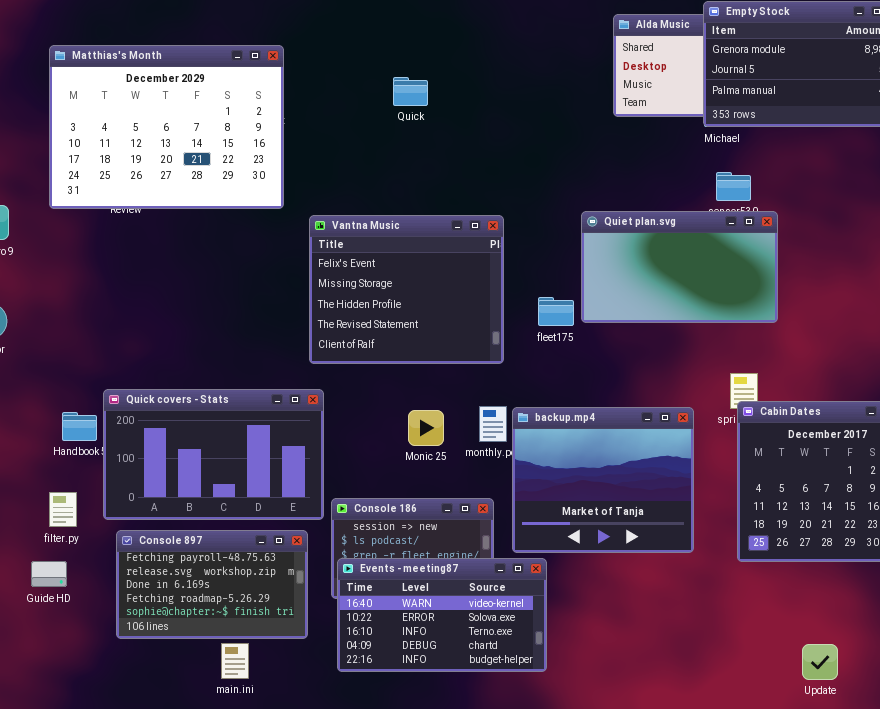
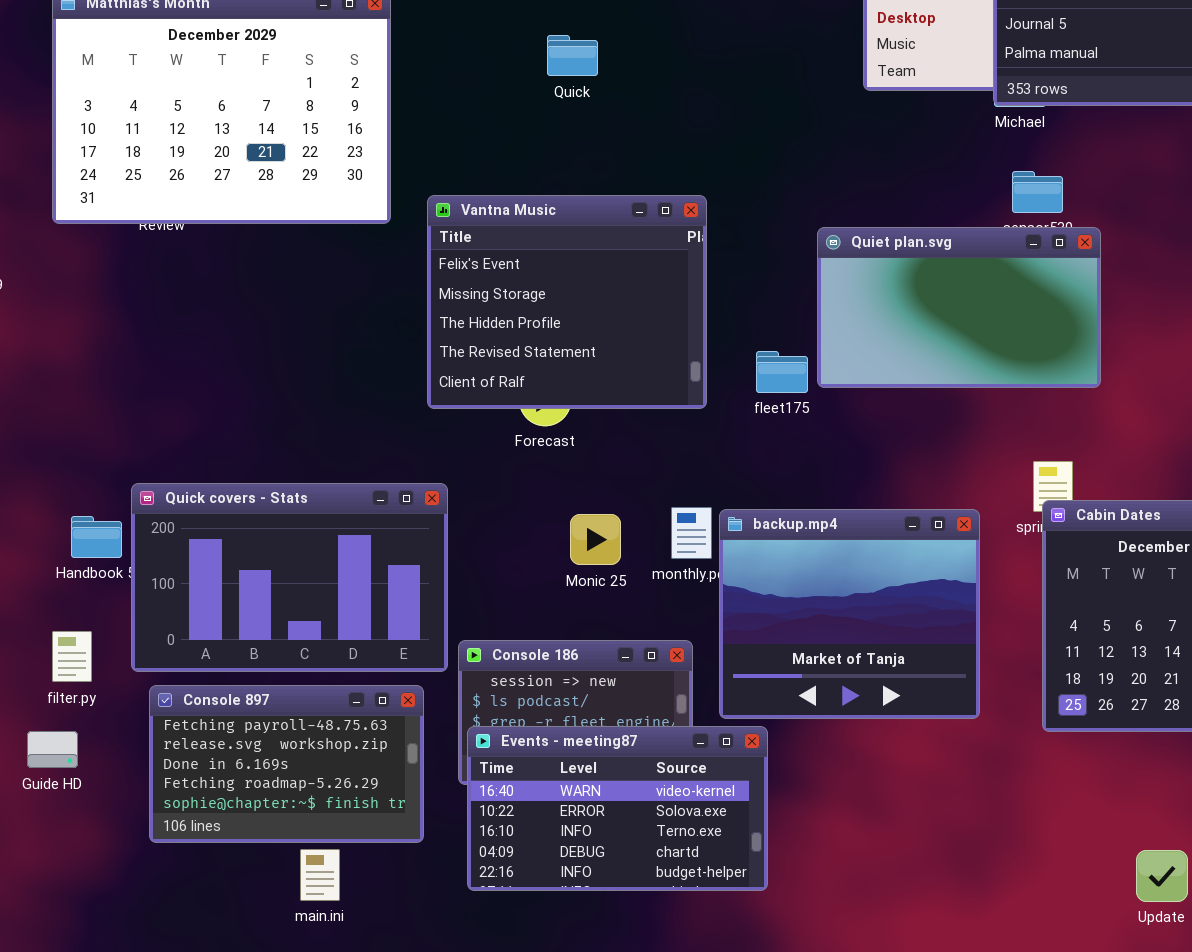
Vantna Music: [309,215,504,364] -> [427,195,707,409], moved

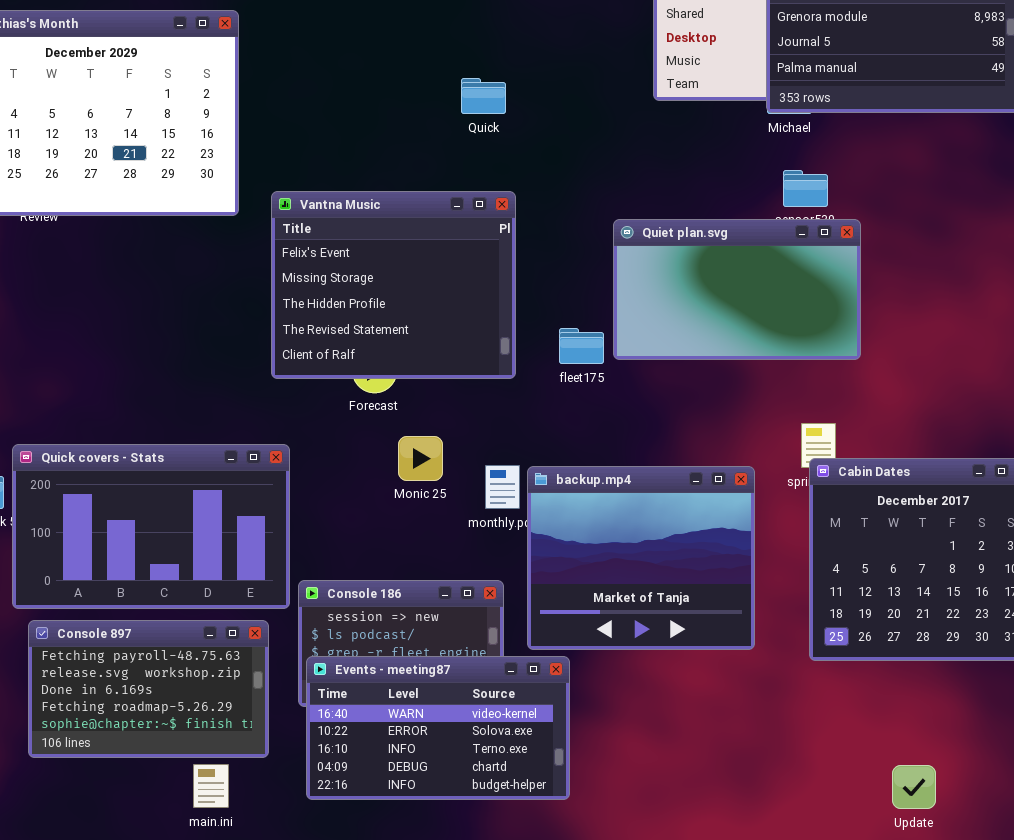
Quick: [547,35,598,76] -> [461,78,506,114], moved
Monic 25: [570,514,621,565] -> [398,436,443,481], moved
main.ini: [300,849,340,901] -> [193,764,229,808], moved

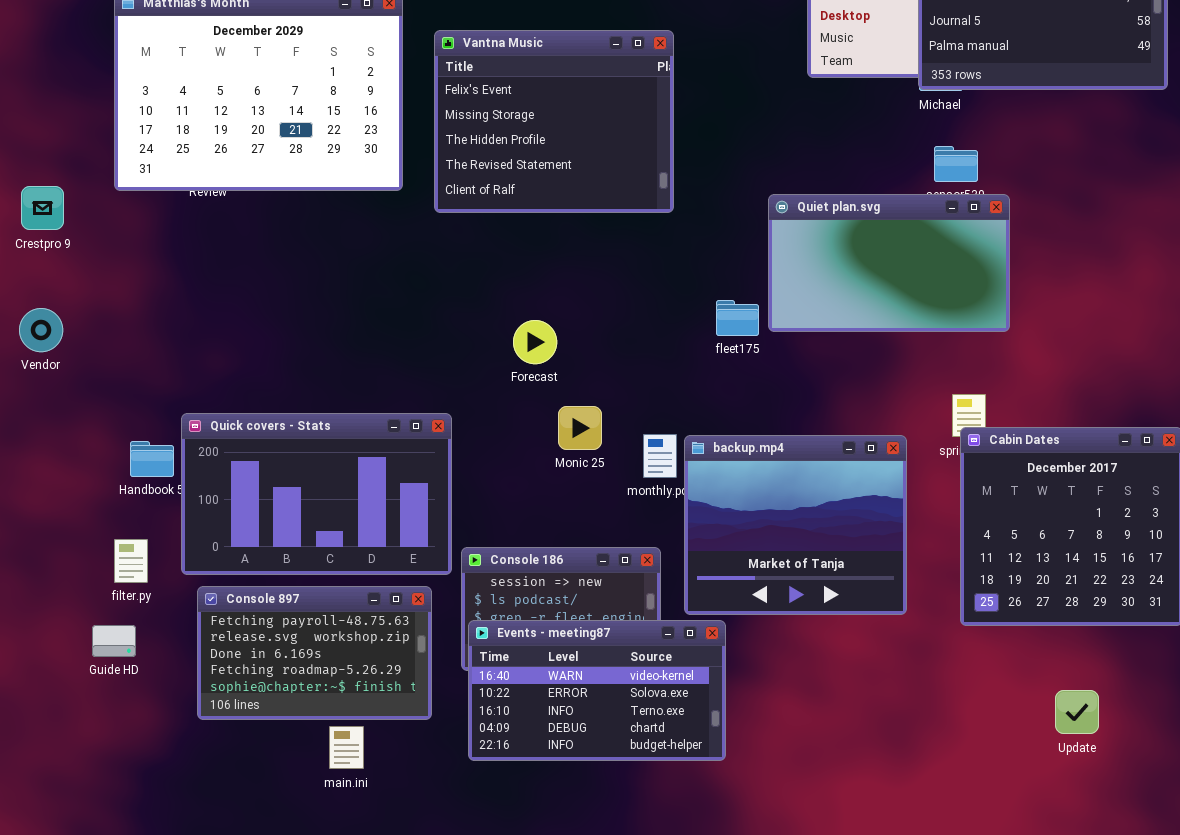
Vantna Music: [271,191,516,379] -> [434,30,674,213], moved
main.ini: [193,764,229,808] -> [329,726,364,769], moved
Update: [892,765,936,809] -> [1055,690,1099,734], moved

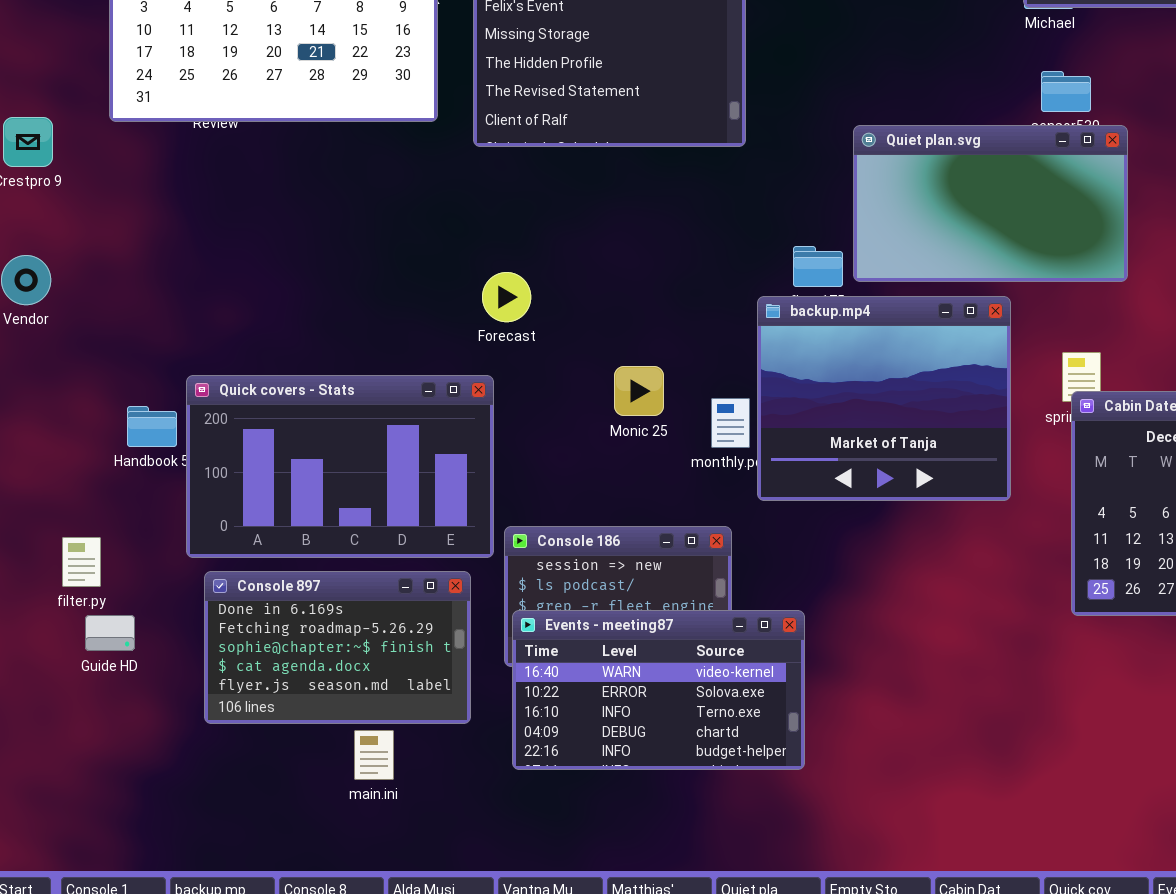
Forecast: [513,320,557,364] -> [482,272,531,322], moved
backup.mp4: [684,435,907,615] -> [757,296,1011,501], moved
filter.py: [114,539,148,583] -> [62,537,101,587], moved
Console 897: [197,586,432,720] -> [204,571,471,724], scrolled down 2 rows

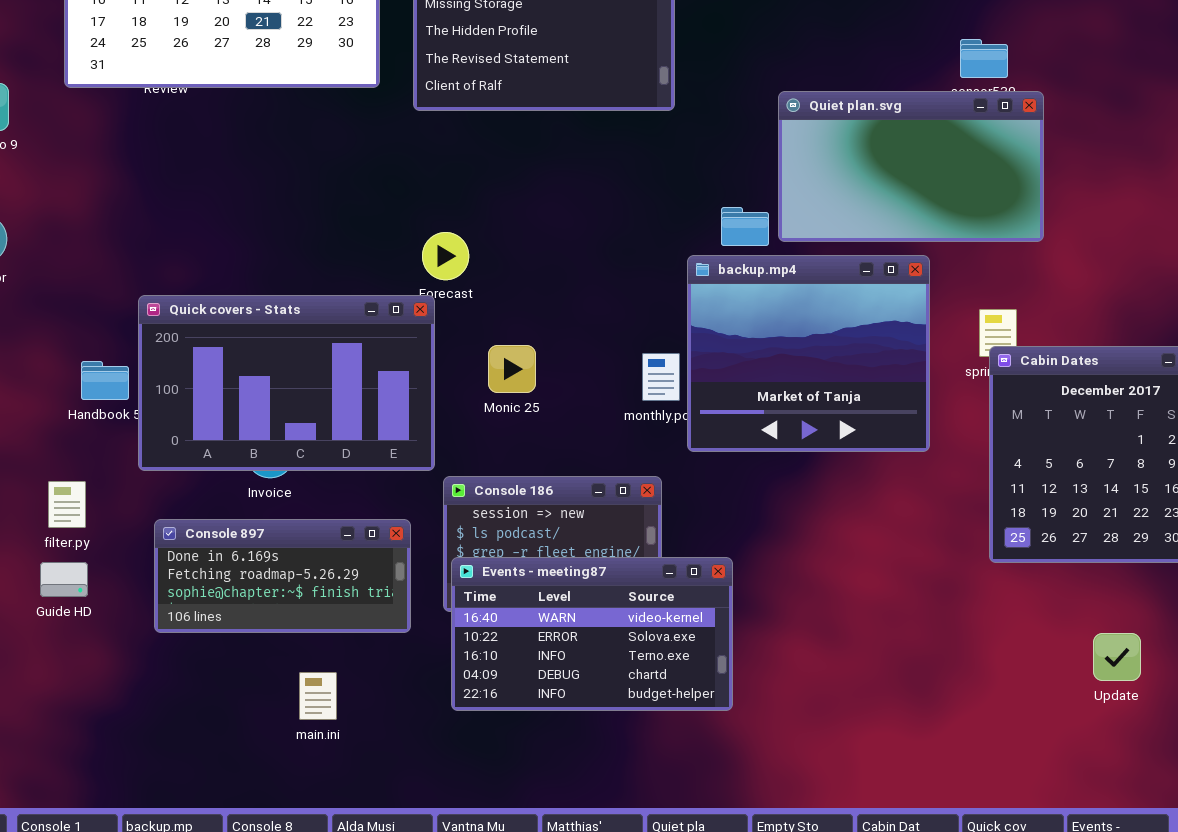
Monic 25: [614,366,664,416] -> [488,345,536,393], moved
Quick covers - Stats: [186,375,494,558] -> [138,295,435,471], moved
filter.py: [62,537,101,587] -> [48,481,86,528], moved
Console 897: [204,571,471,724] -> [154,519,411,633], resized

